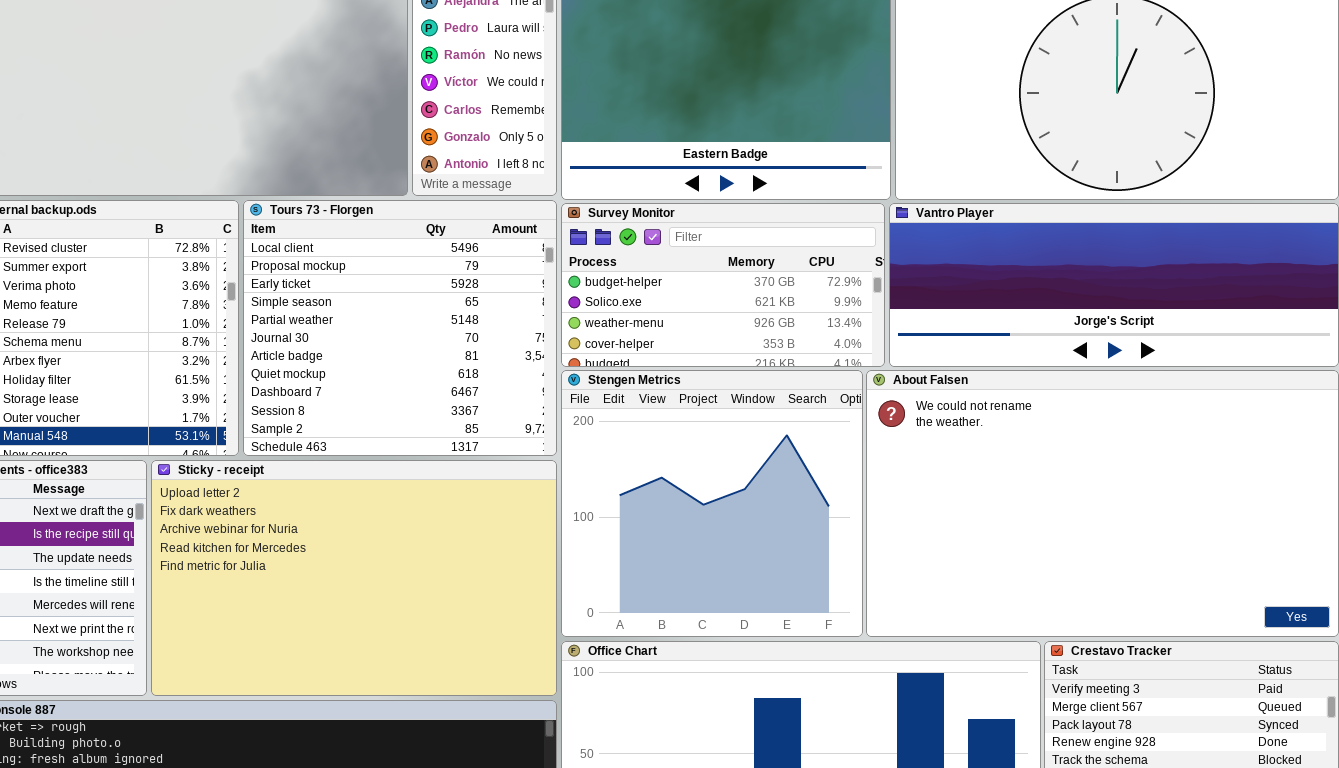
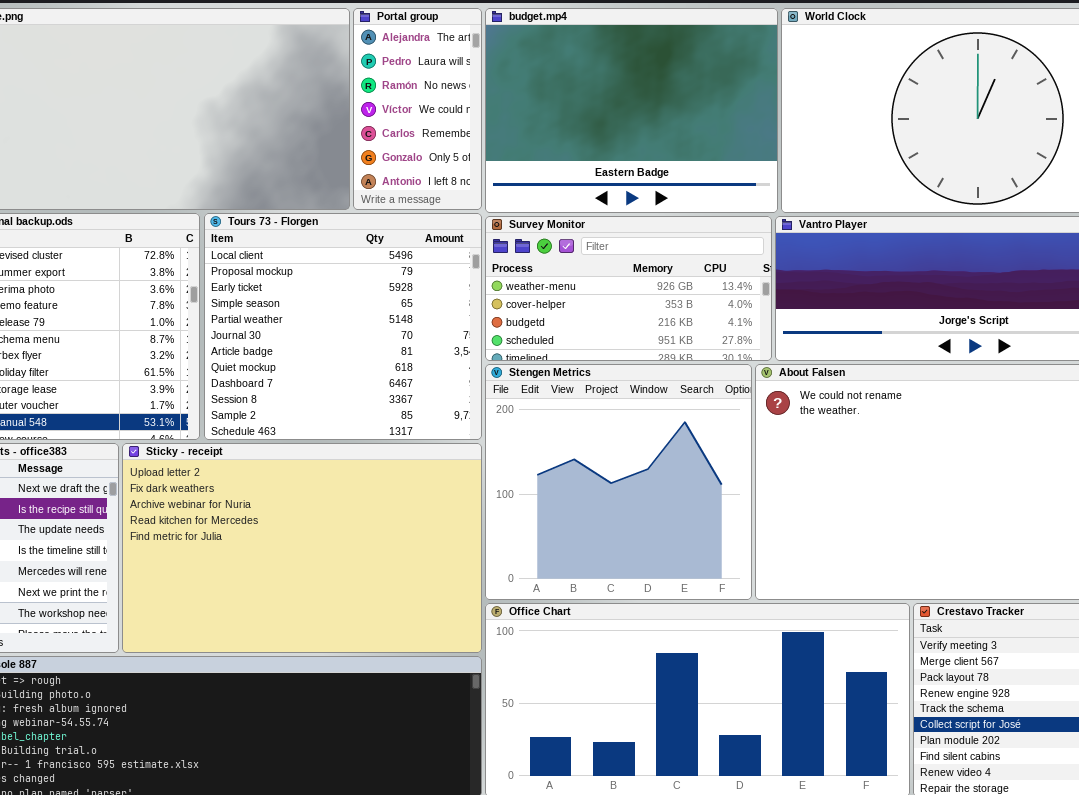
Survey Monitor: [561,203,885,367] -> [485,216,772,361], scrolled down 2 rows

